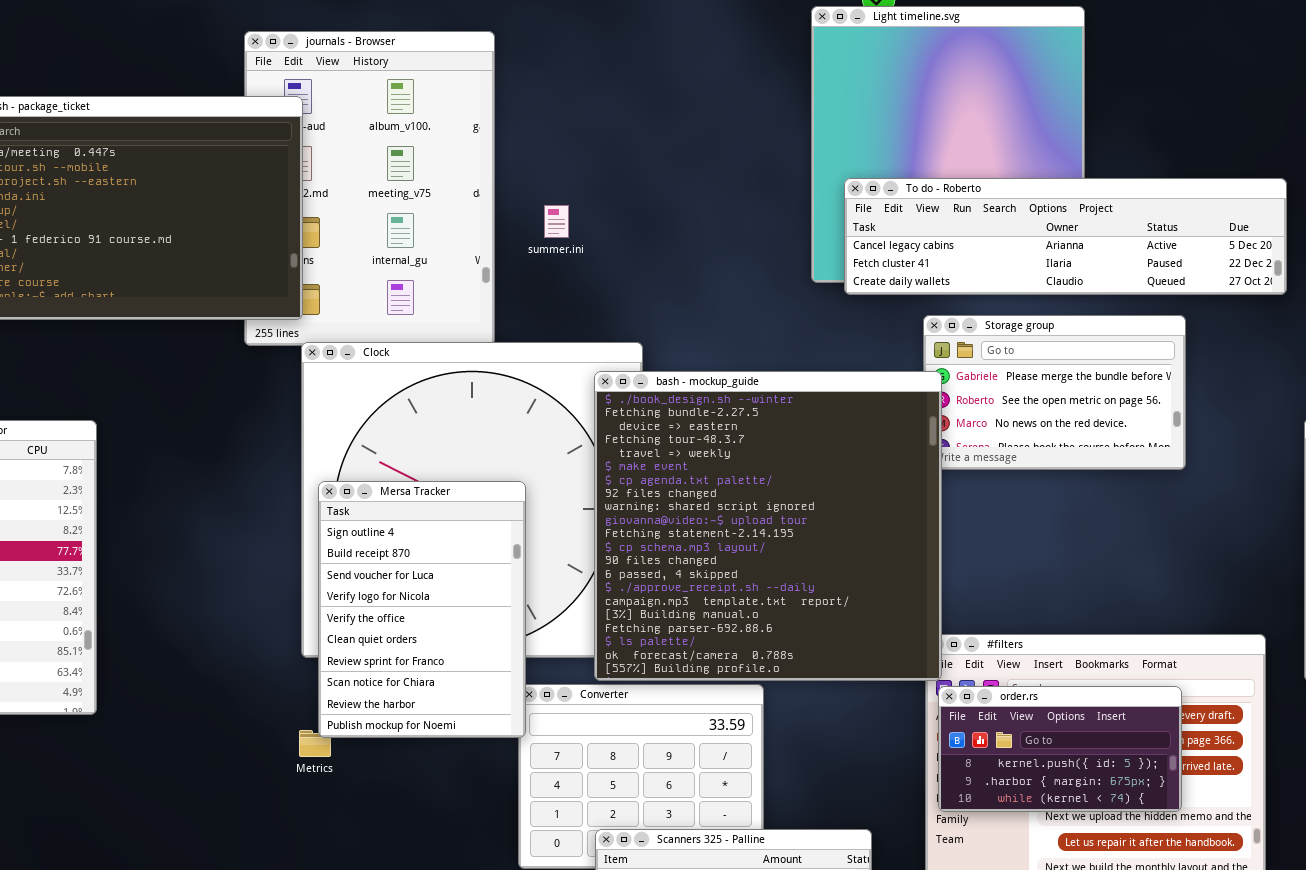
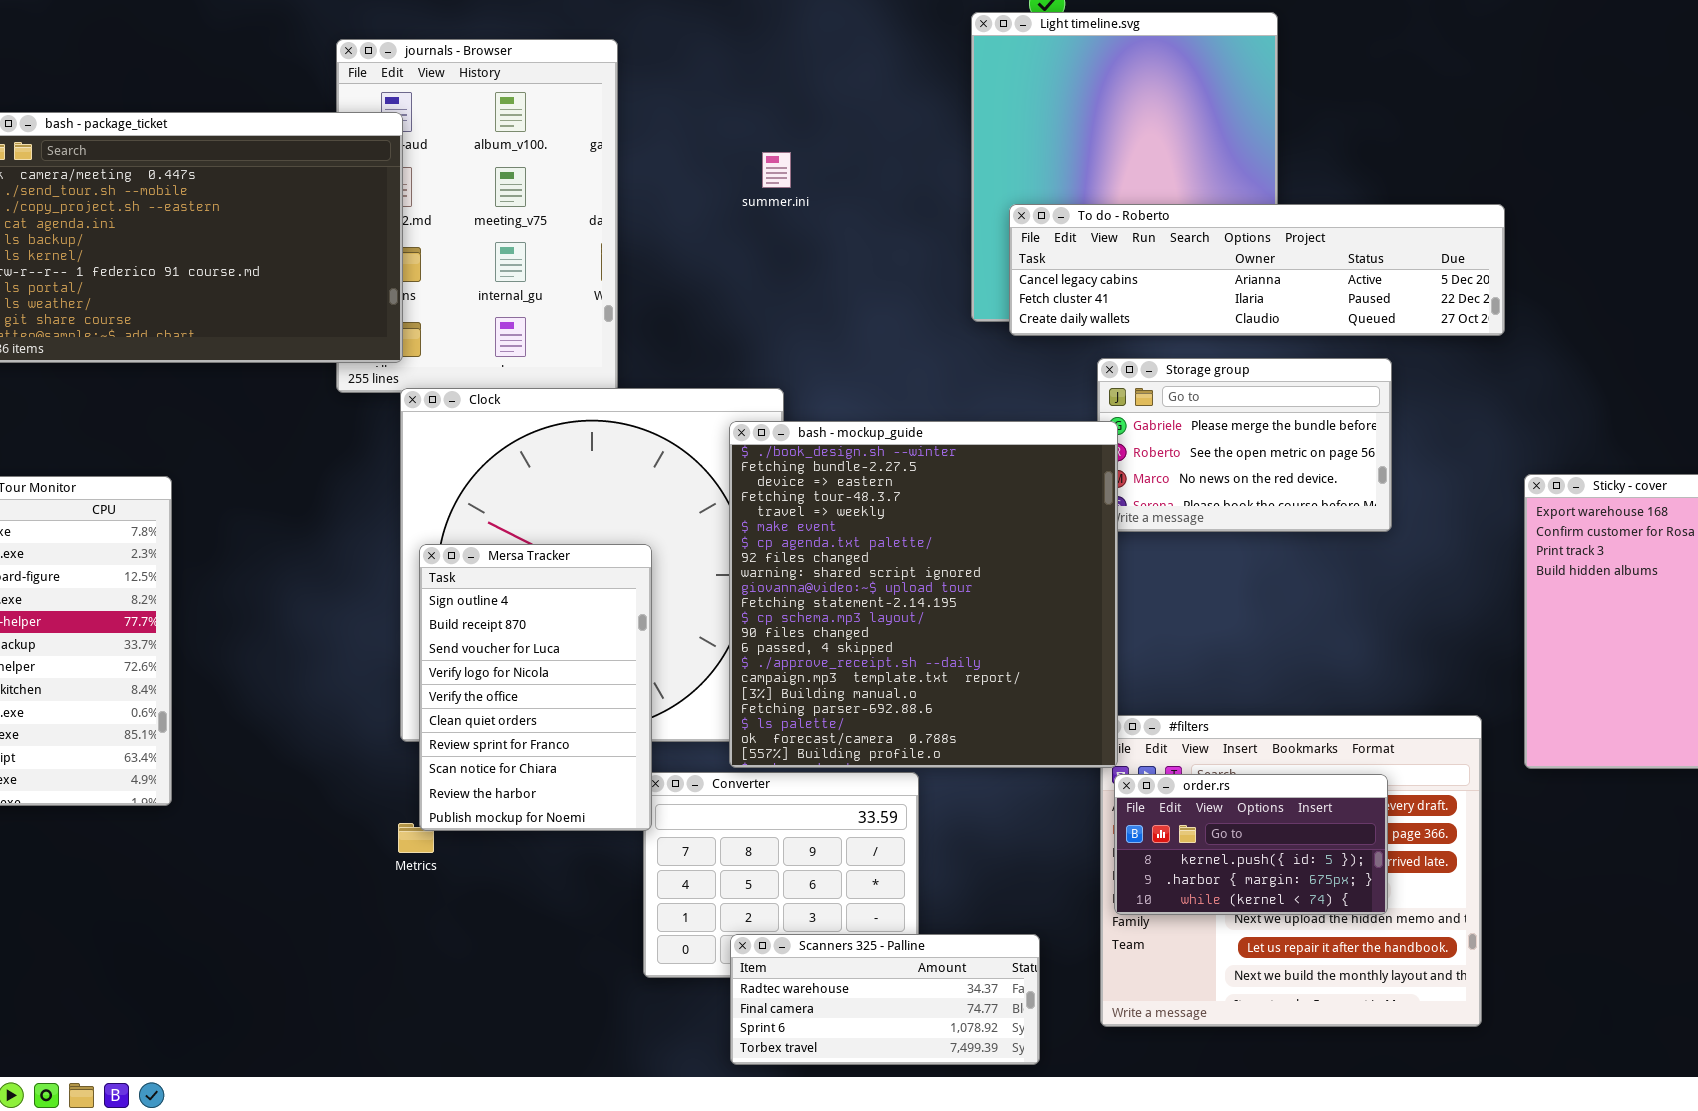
summer.ini: [544,205,569,238] -> [762,152,791,188], moved

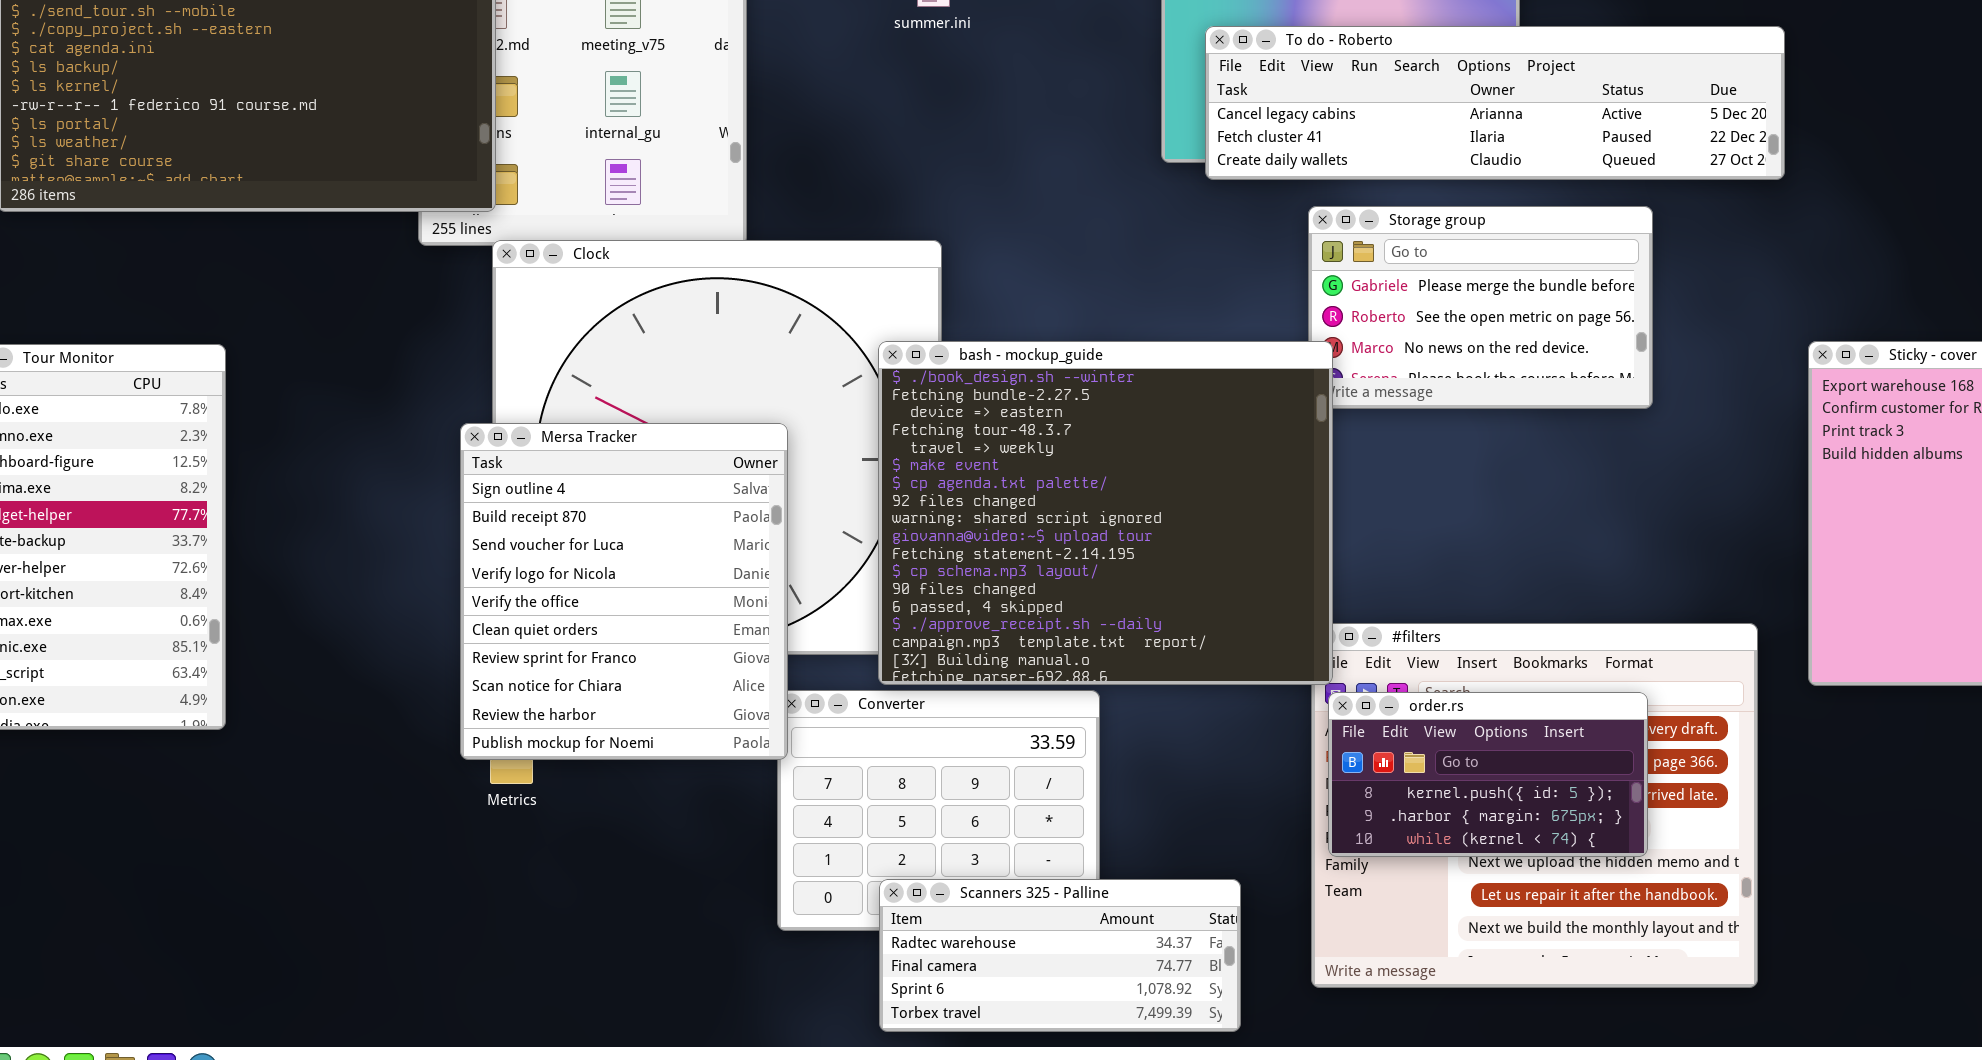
bash - mockup_guide: [729,421,1118,768] -> [878,341,1333,685], resized
Mersa Tracker: [419,544,652,831] -> [460,423,788,760], resized

